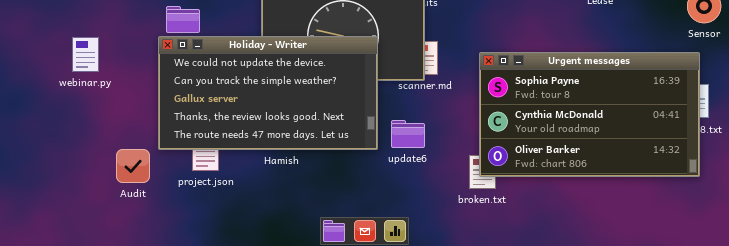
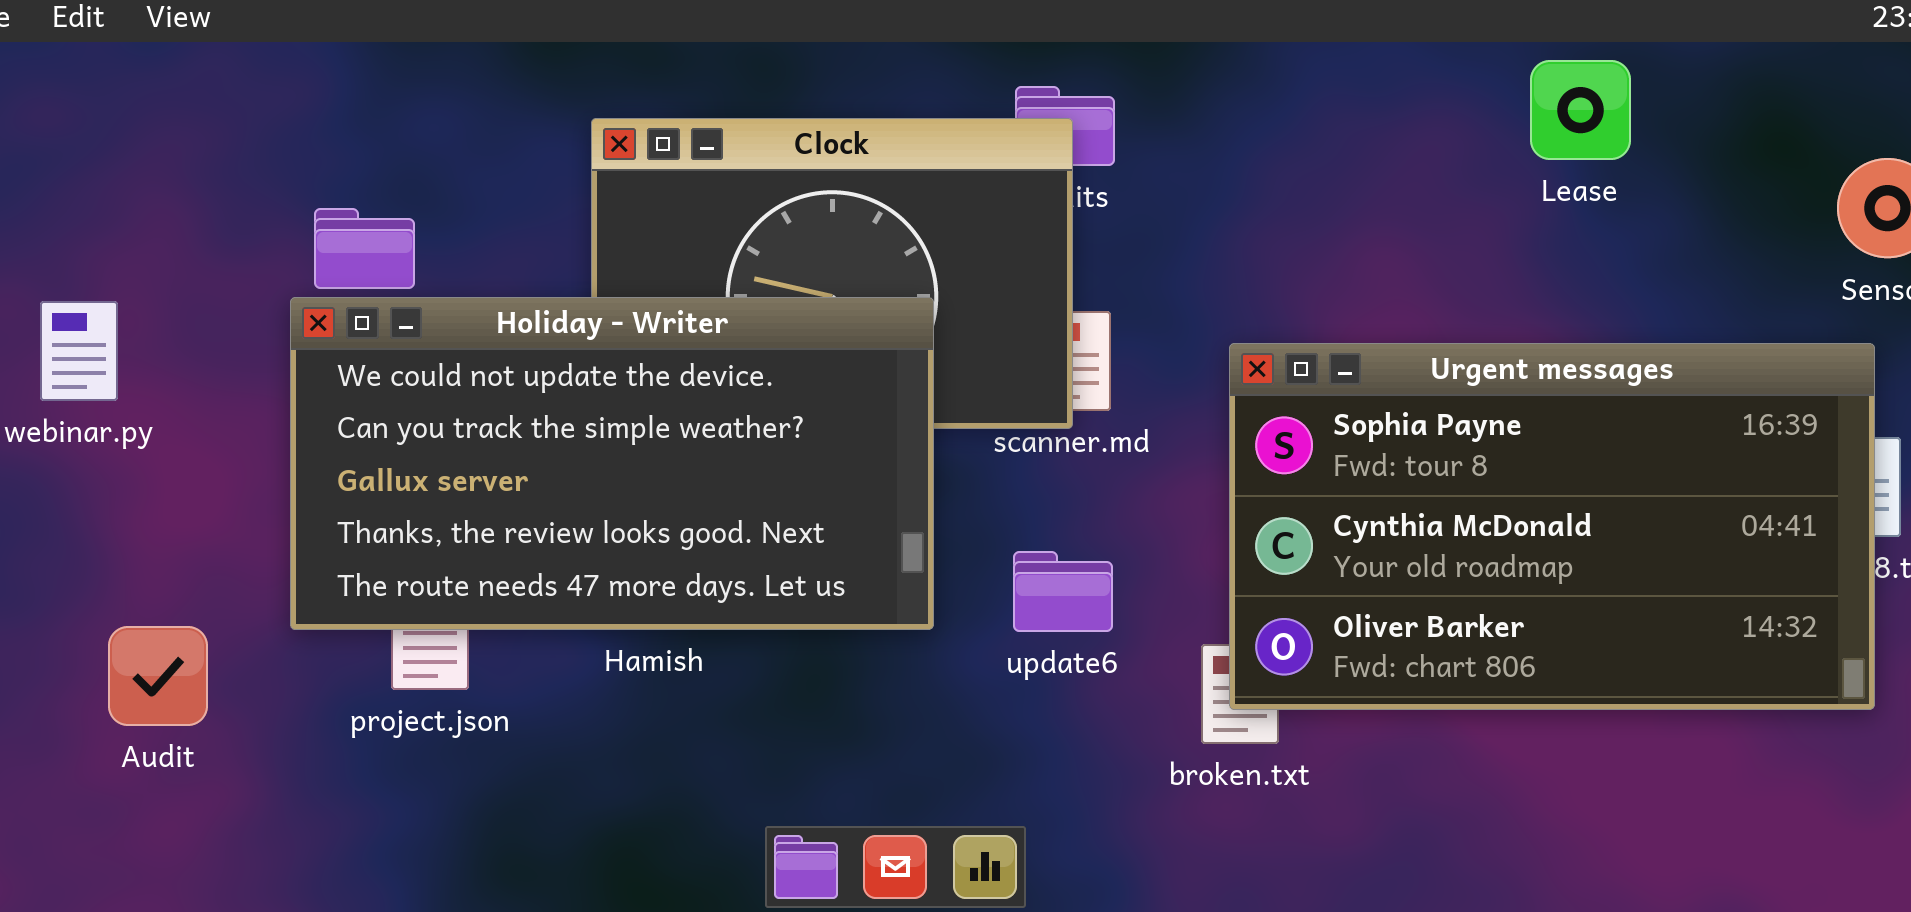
update6: [391,120,425,148] -> [1013,551,1113,632], moved
Audit: [116,149,150,183] -> [108,626,208,726], moved

